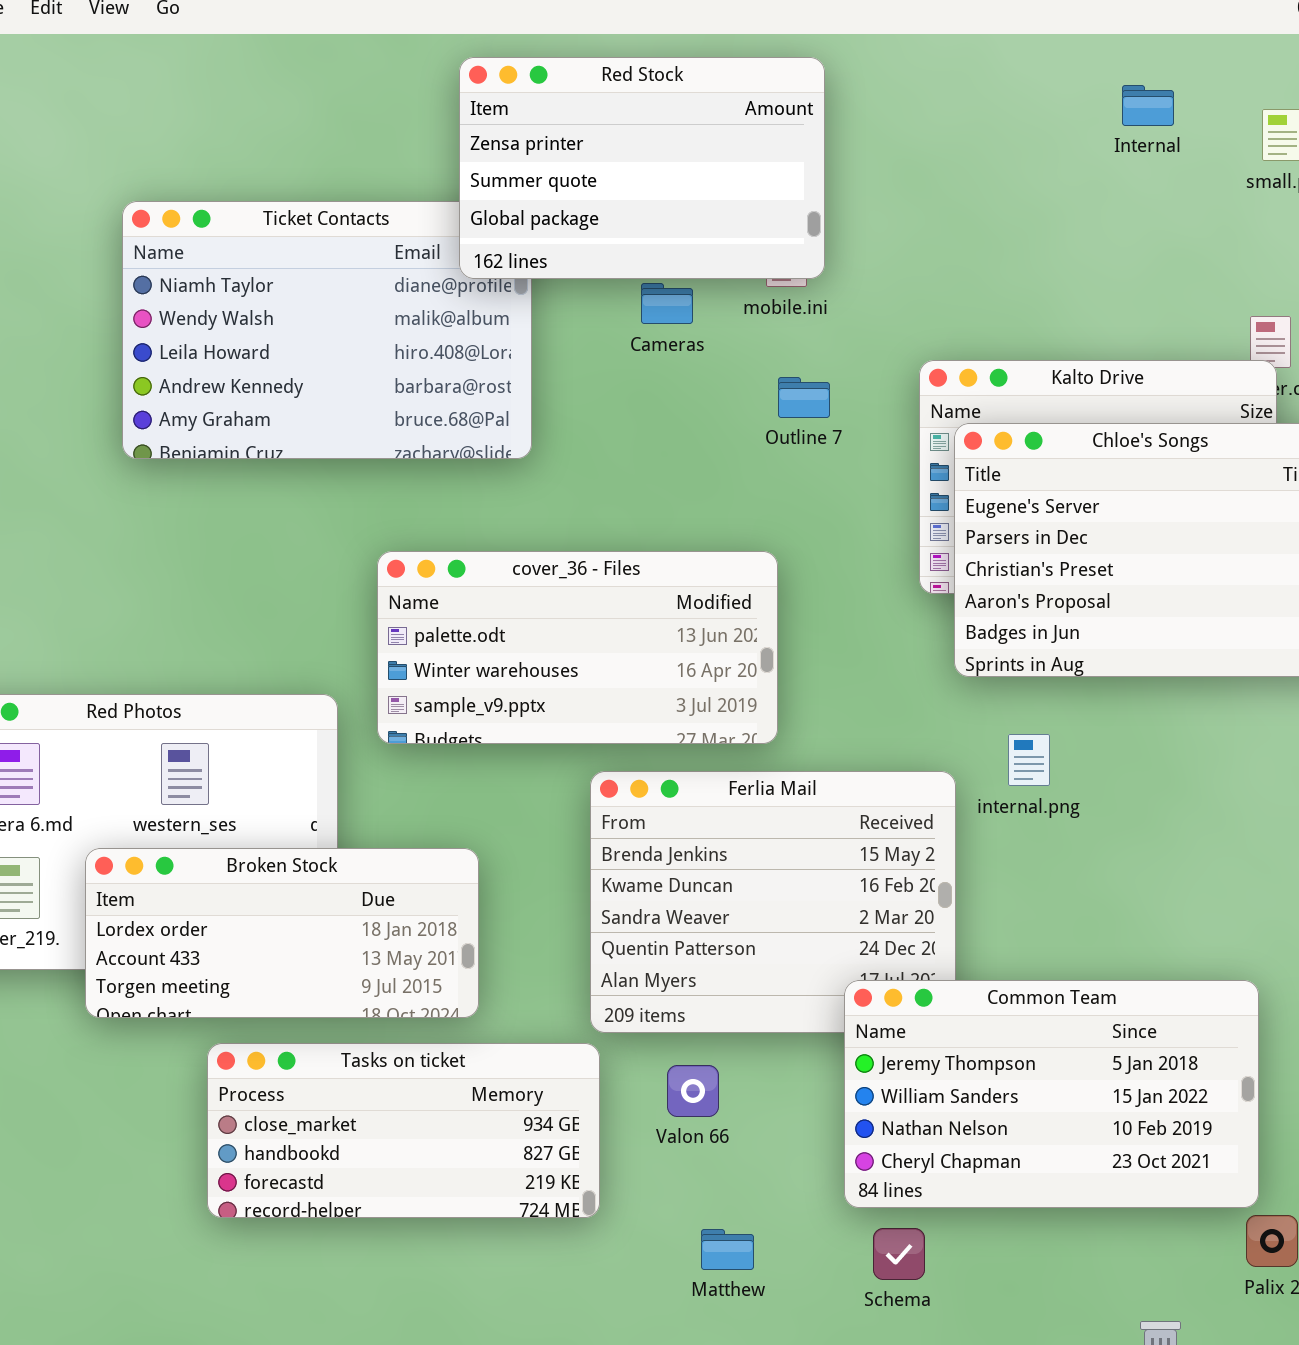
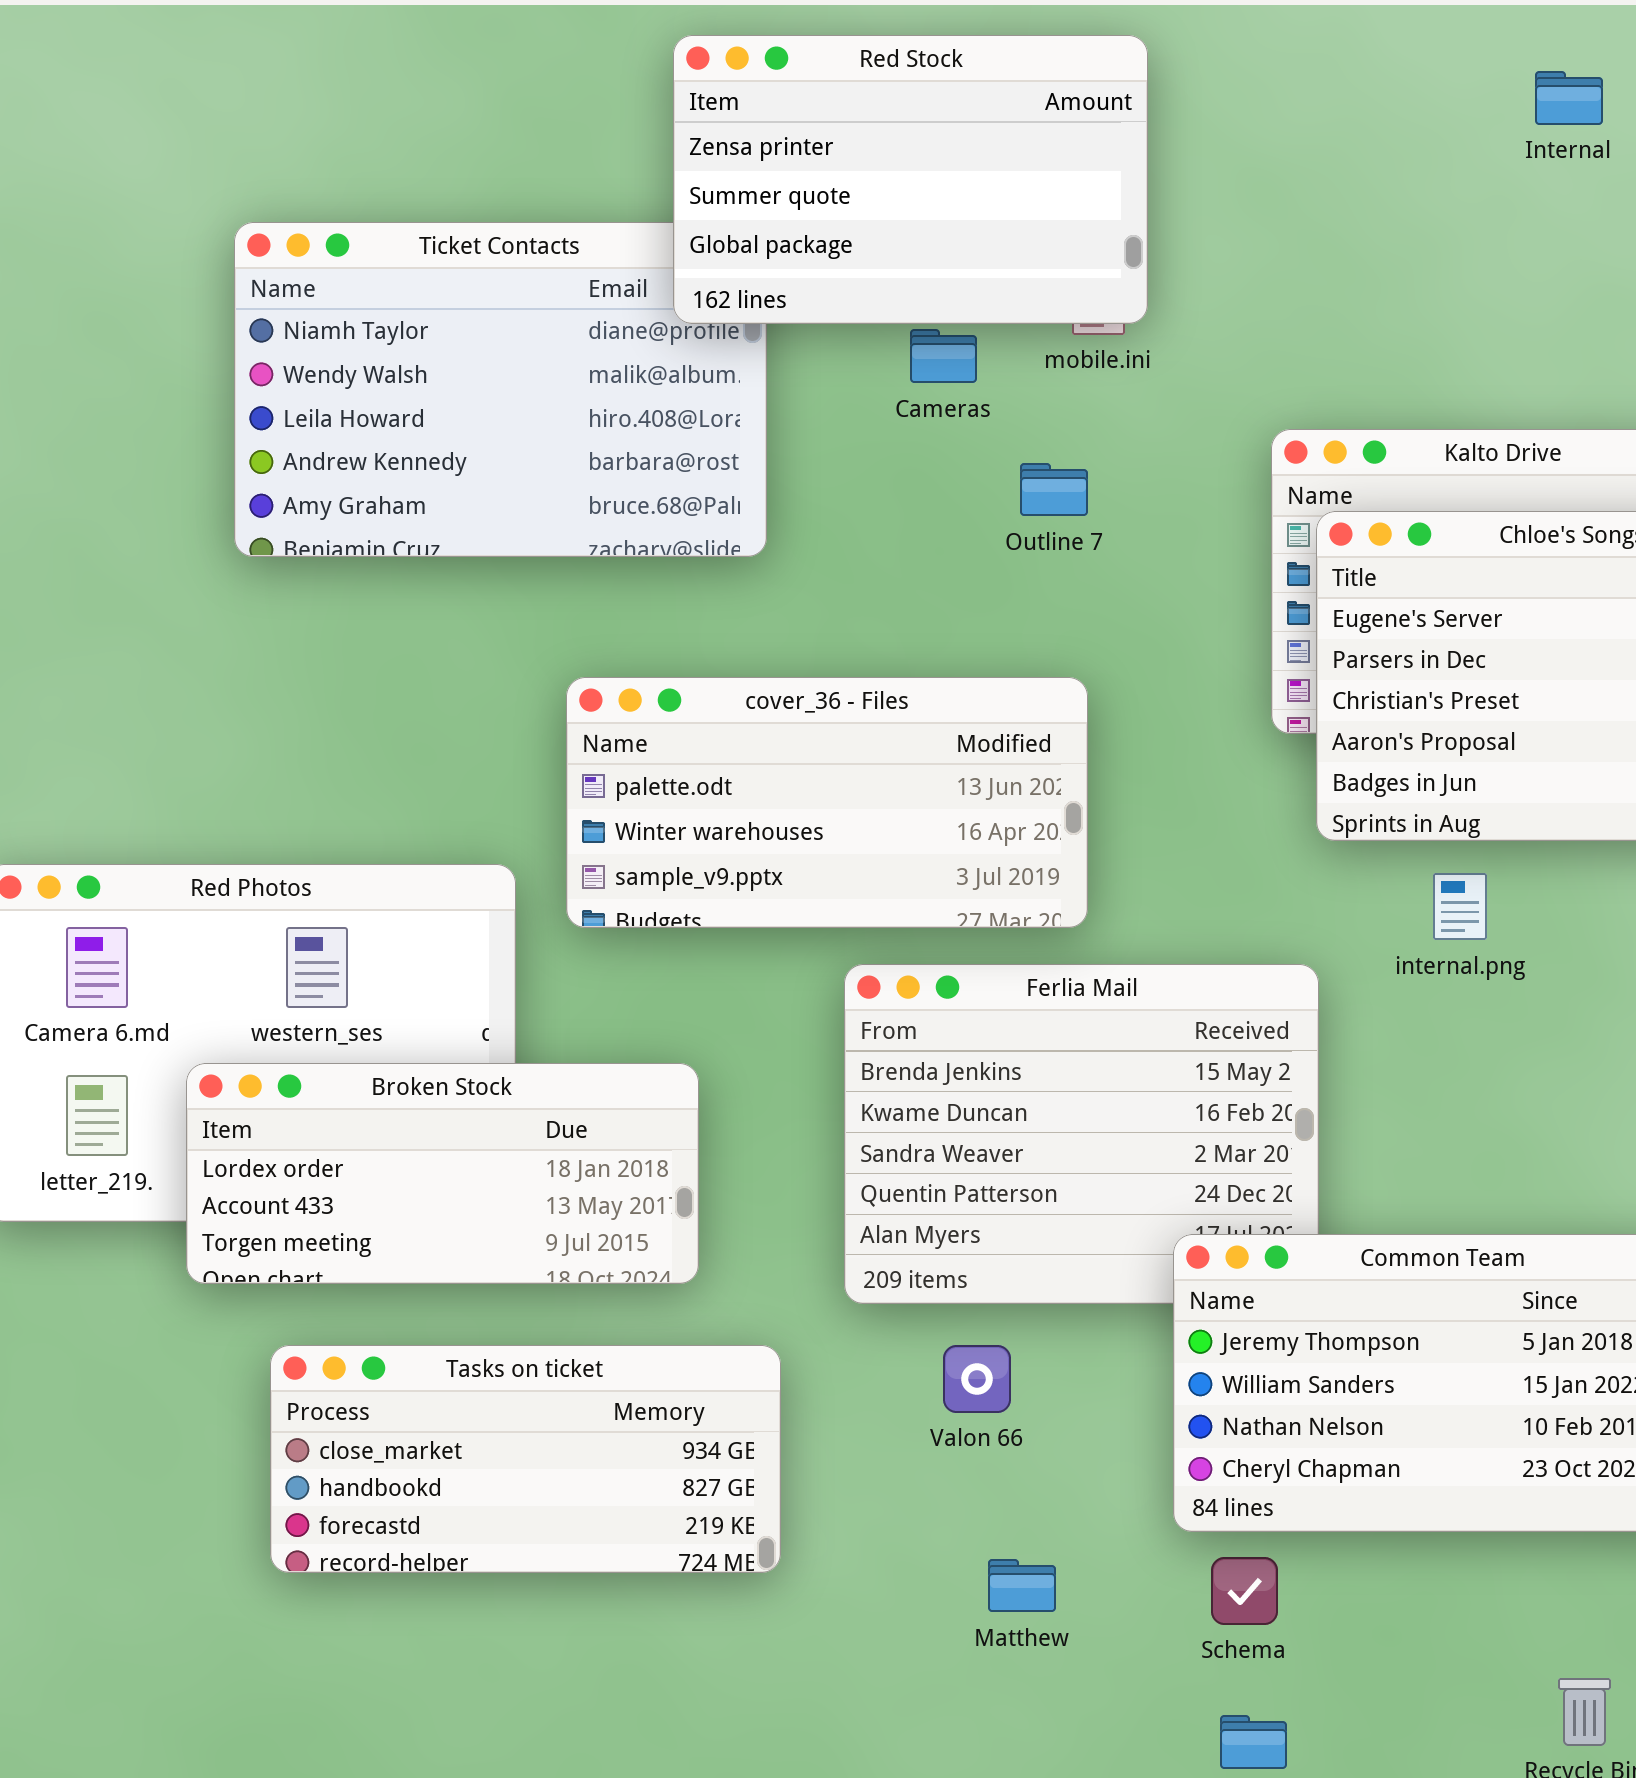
Outline 7: [778,377,830,418] -> [1020,463,1088,516], moved
internal.png: [1008,734,1050,786] -> [1433,873,1487,940], moved
Tasks on ticket: [207,1043,600,1218] -> [270,1345,781,1573], moved

